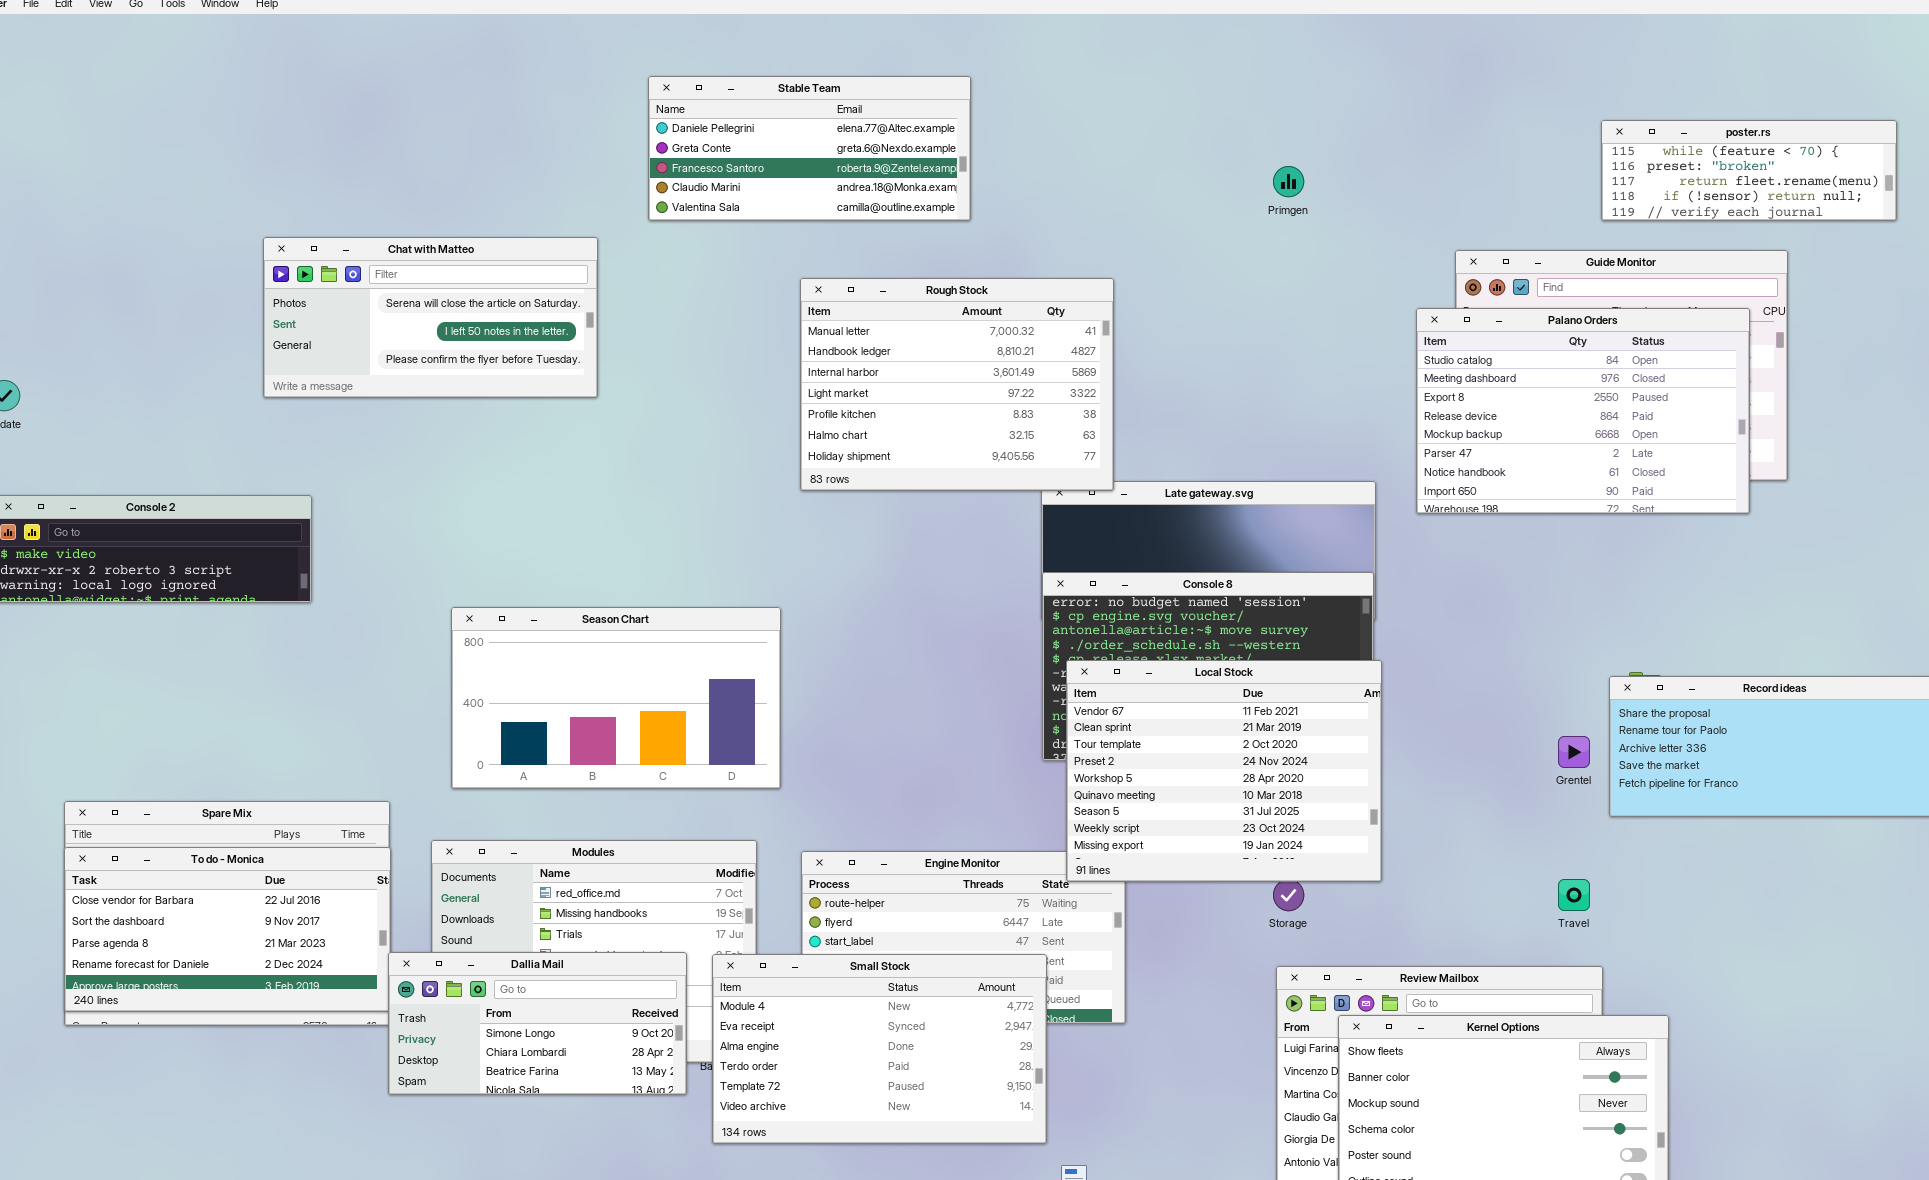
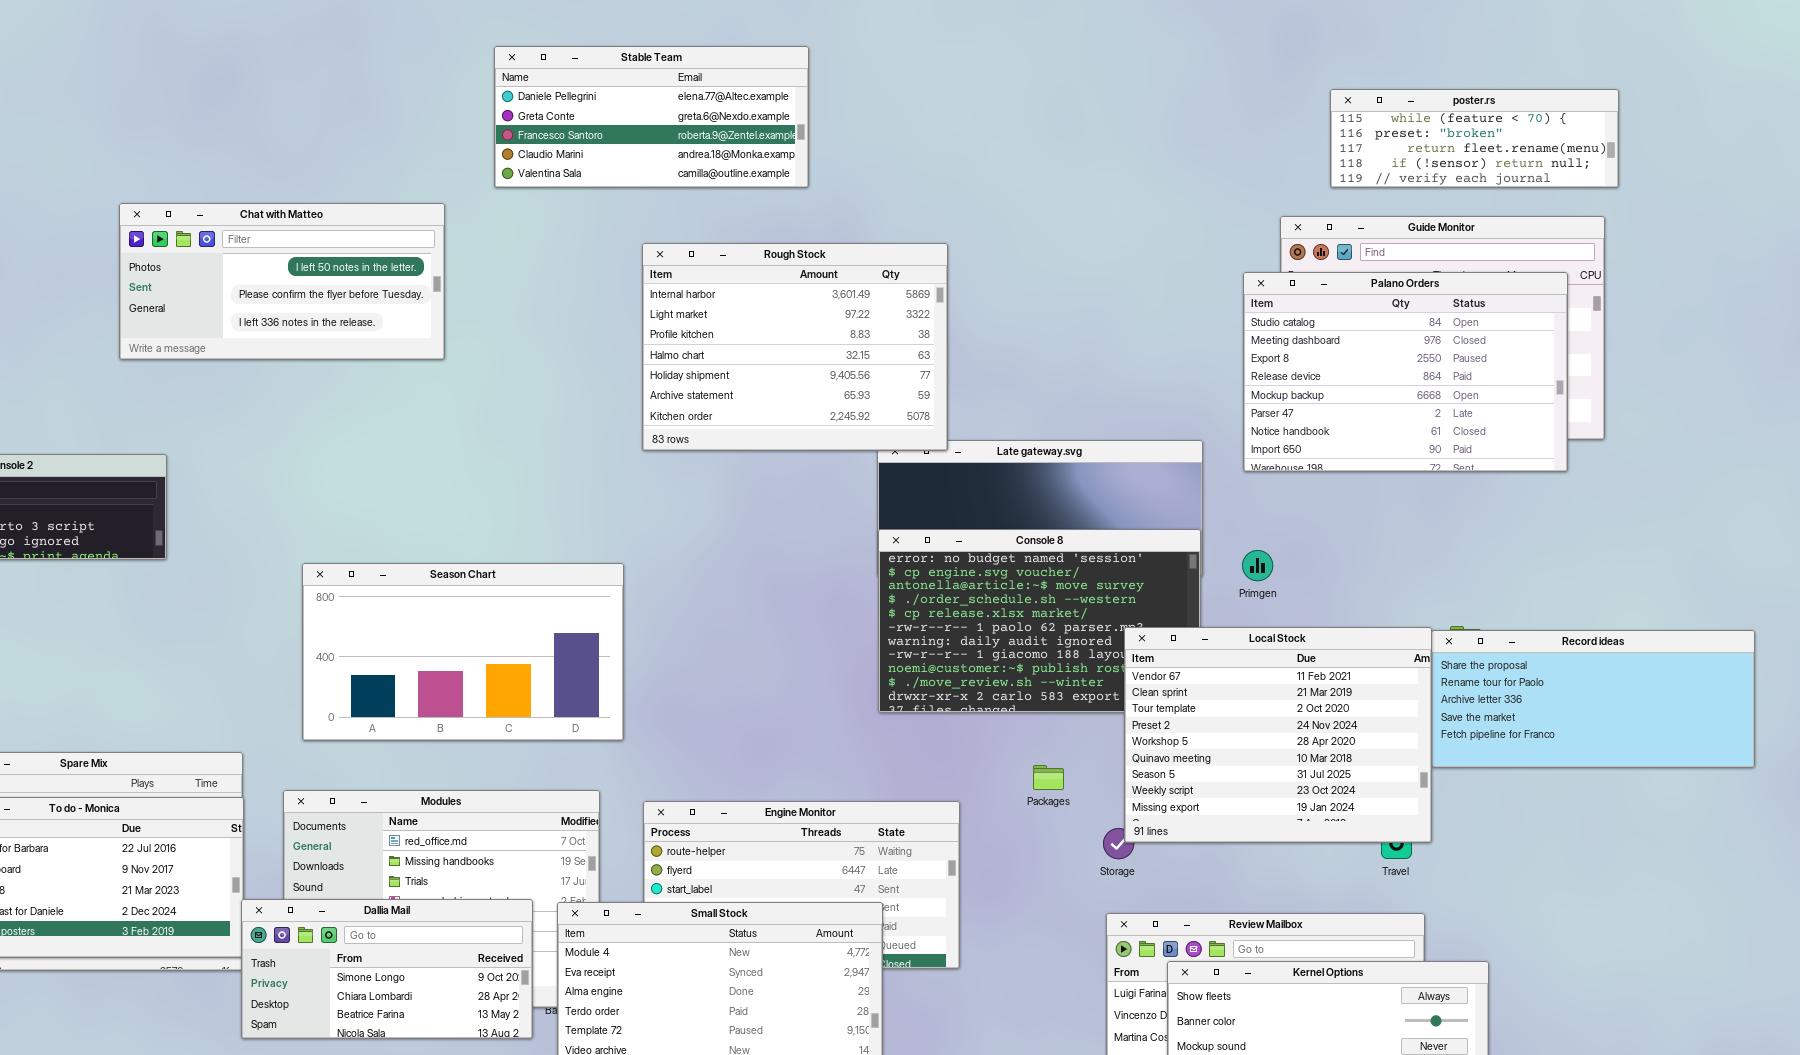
poster.rs: [1601,120,1897,221] -> [1330,89,1619,188], moved
Primgen: [1273,166,1304,197] -> [1242,550,1273,581], moved
Chat with Matteo: [263,237,598,398] -> [119,203,445,360], scrolled down 1 row
Rough Stock: [800,278,1114,491] -> [642,243,948,451], scrolled down 2 rows
Local Stock: [1066,660,1382,882] -> [1124,627,1432,843], moved

